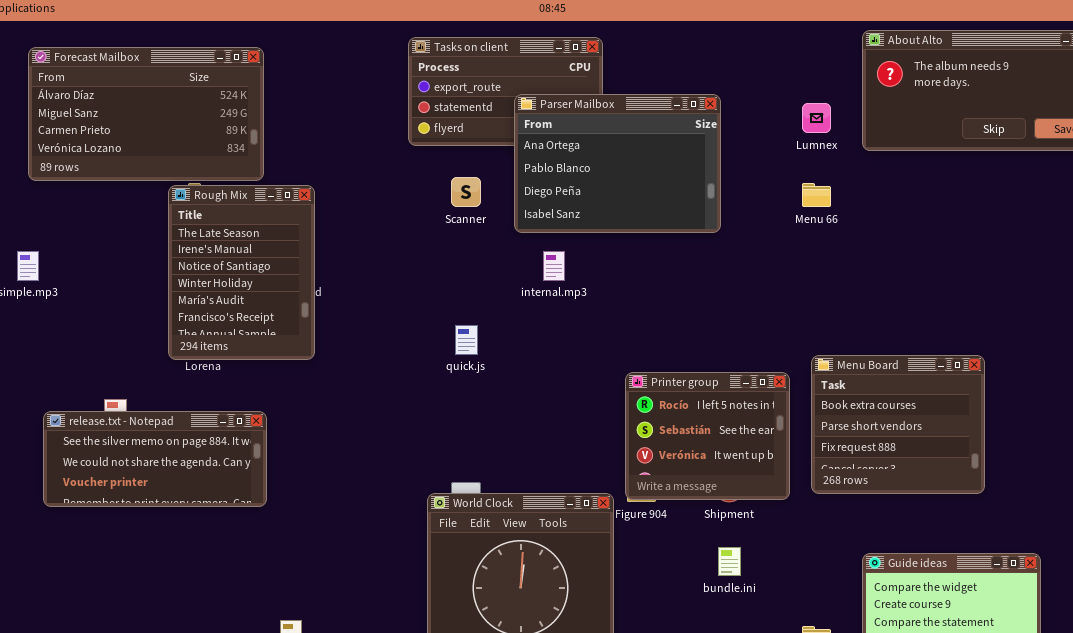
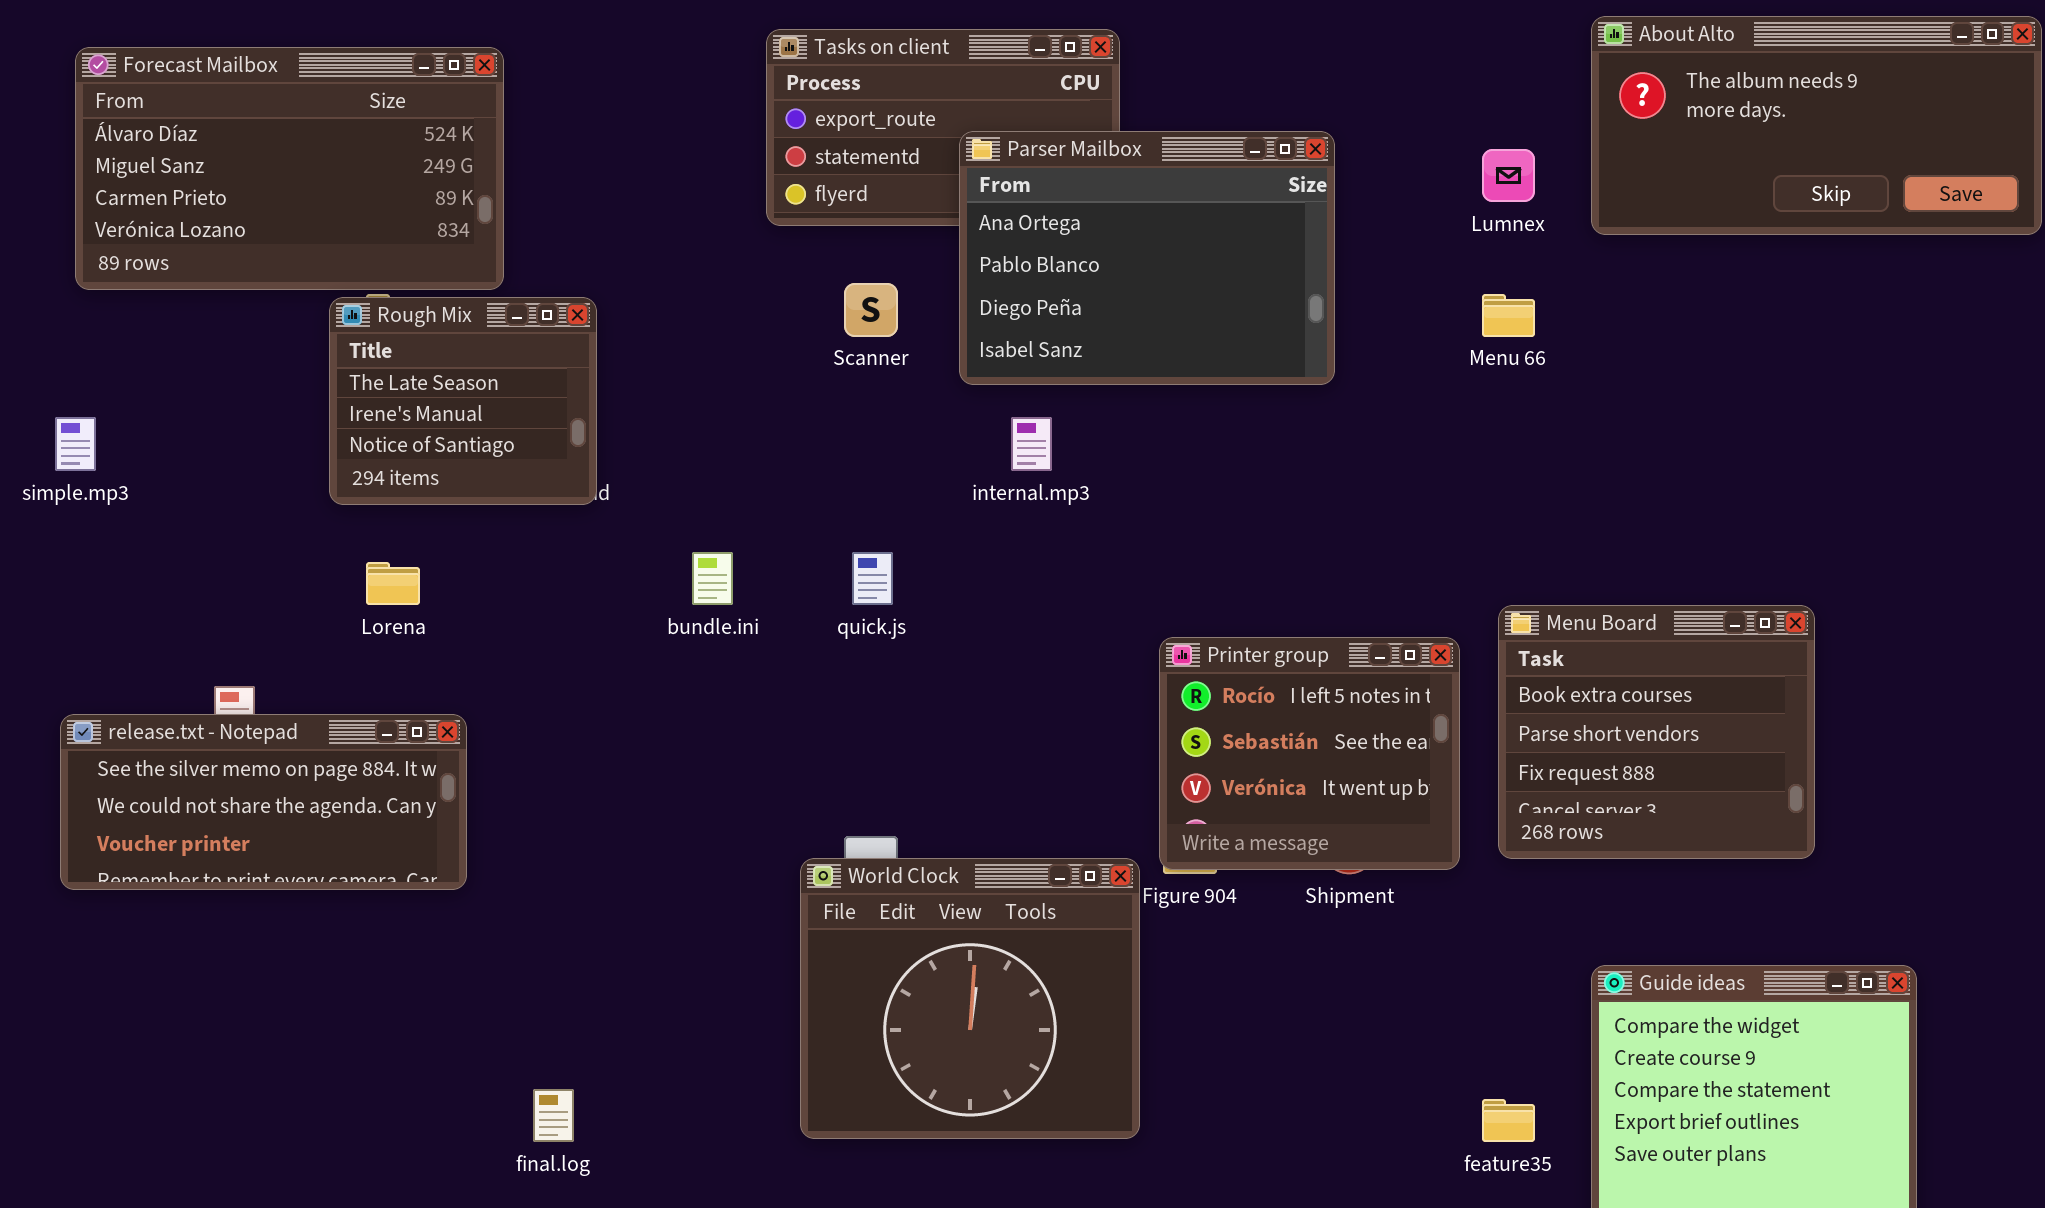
Rough Mix: [168,185,315,360] -> [329,297,597,505], resized
release.txt - Notepad: [43,411,267,507] -> [60,714,467,890], moved
bundle.ini: [718,547,741,576] -> [692,552,733,605], moved

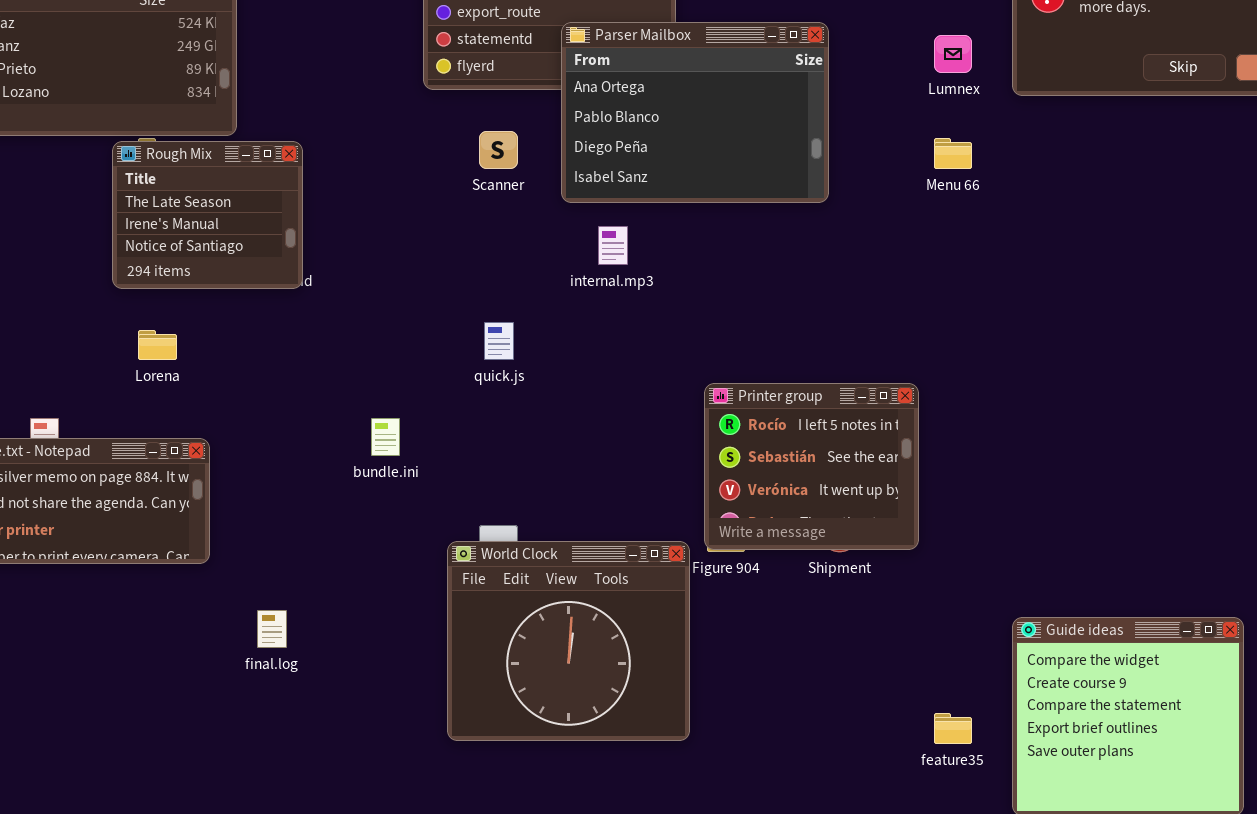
bundle.ini: [692,552,733,605] -> [371,418,400,456], moved
Menu Board: [1498,605,1815,859] -> none, closed
final.log: [533,1089,574,1142] -> [257,610,287,648], moved

